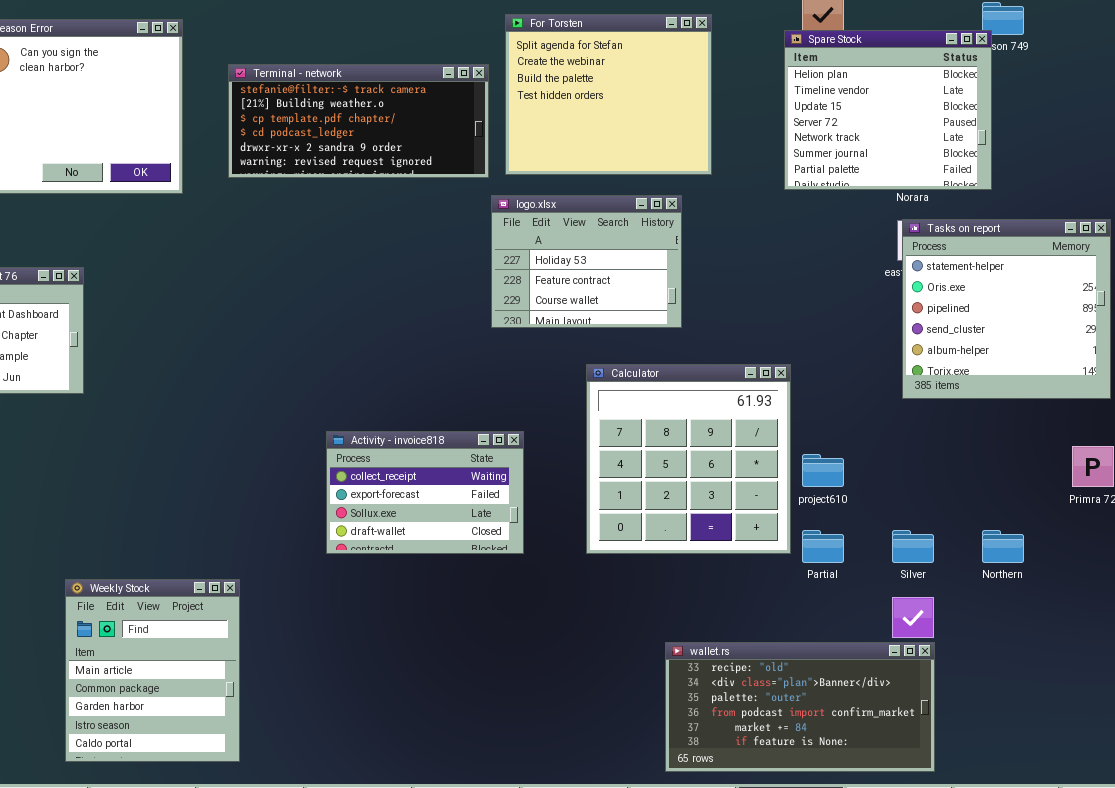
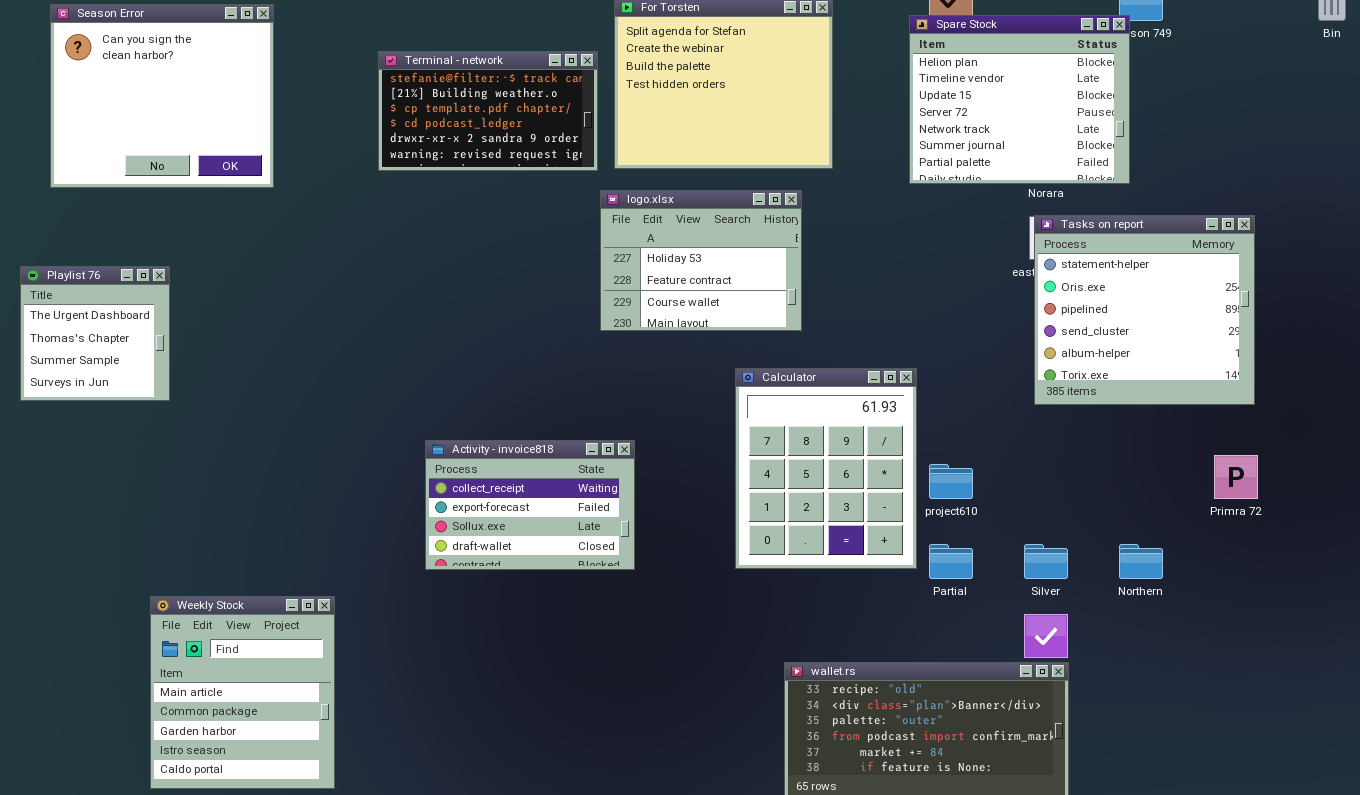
Terminal - network: [228,64,489,178] -> [378,51,598,171], resized
Calculator: [586,364,791,554] -> [735,368,917,569], resized

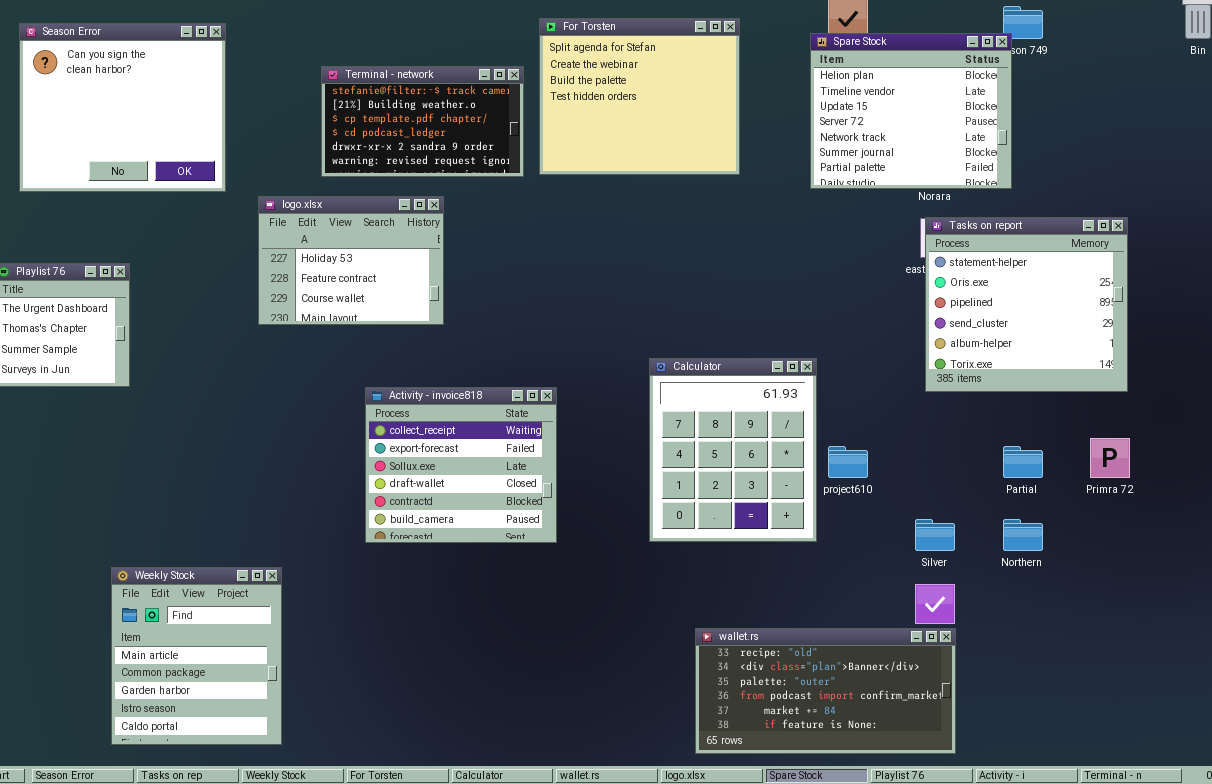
logo.xlsx: [600,190,802,331] -> [258,196,444,325], moved
Activity - invoice818: [425,440,635,570] -> [365,387,557,543], resized
Partial: [929,544,973,579] -> [1003,446,1043,478], moved

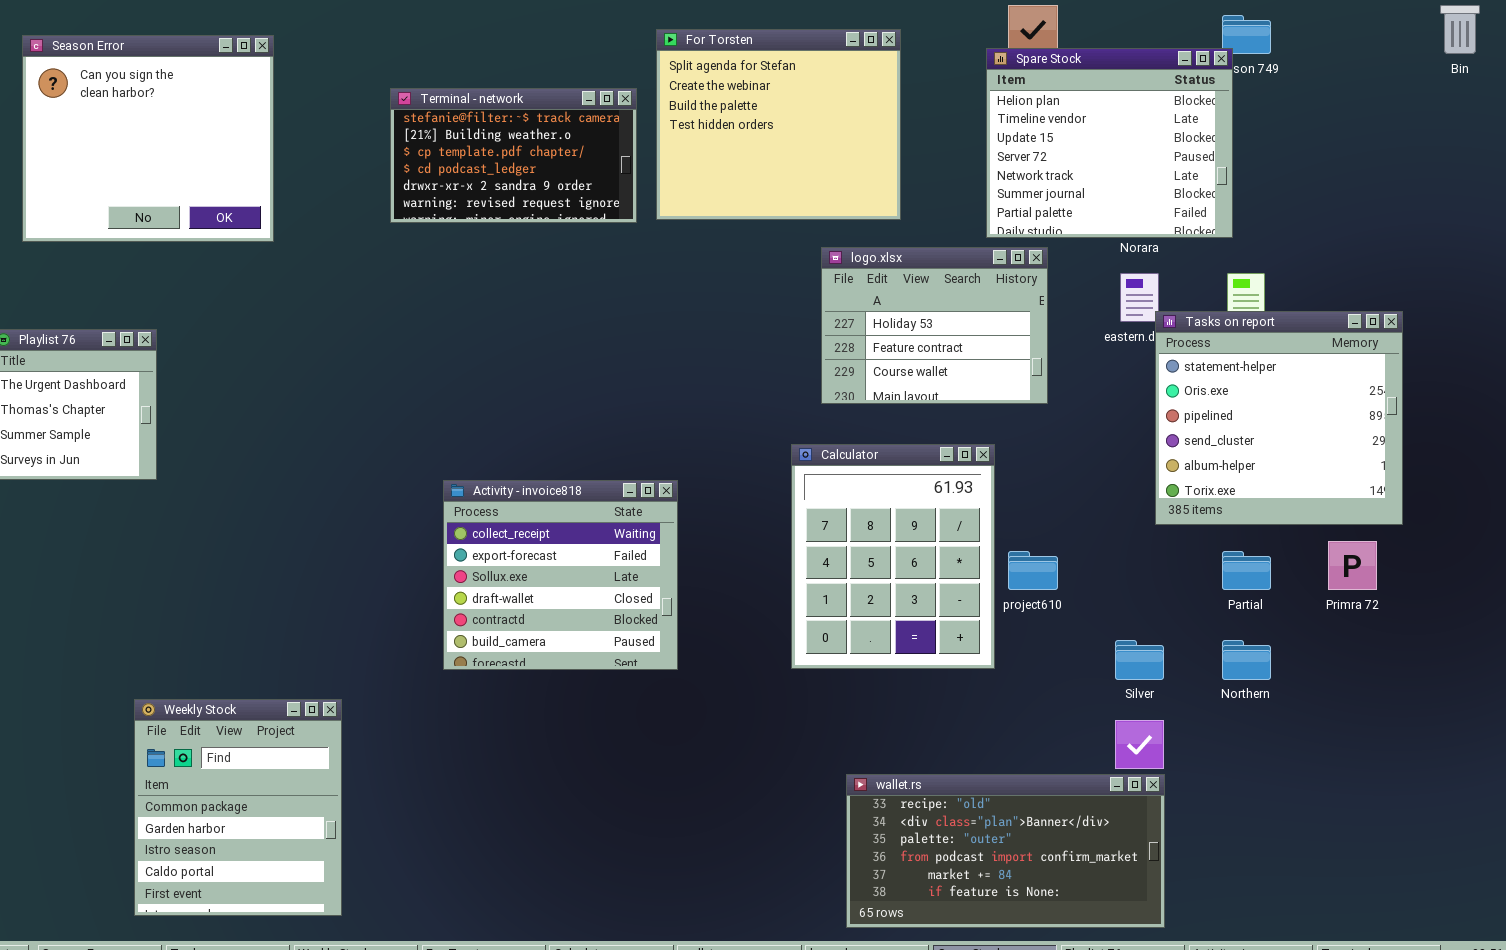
logo.xlsx: [258,196,444,325] -> [821,247,1048,404], moved
Tasks on report: [925,217,1128,392] -> [1155,311,1403,525], moved
Weekly Stock: [111,567,282,745] -> [134,699,342,916], scrolled down 1 row

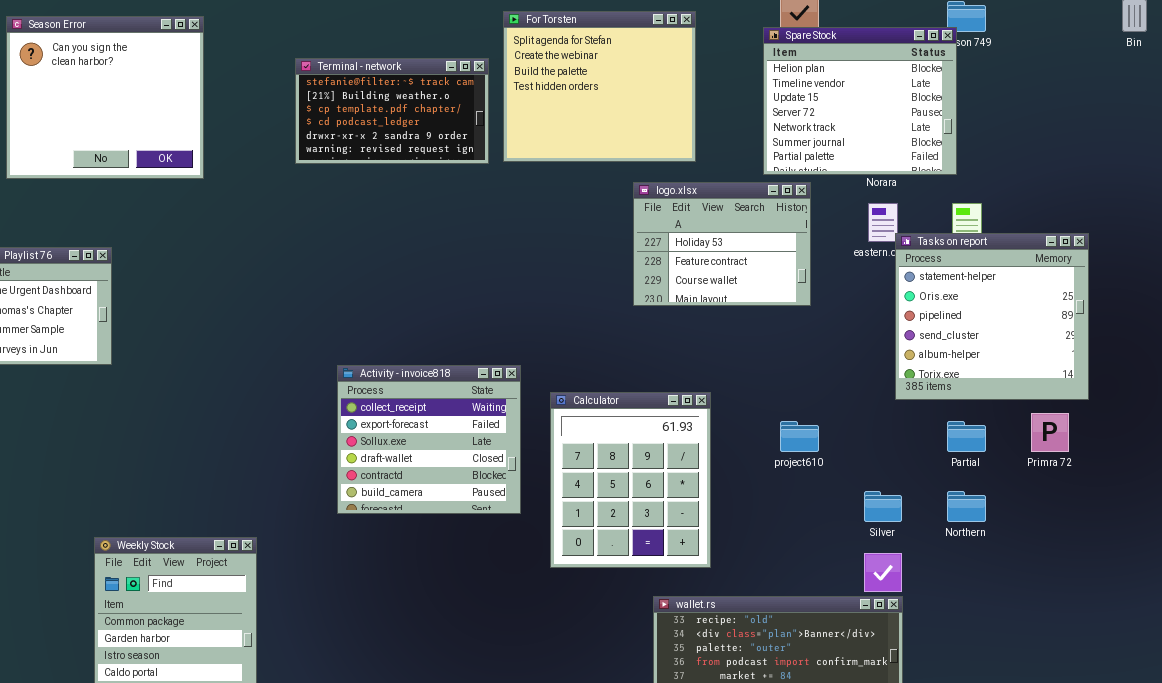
Calculator: [791,444,995,669] -> [550,392,711,568], moved

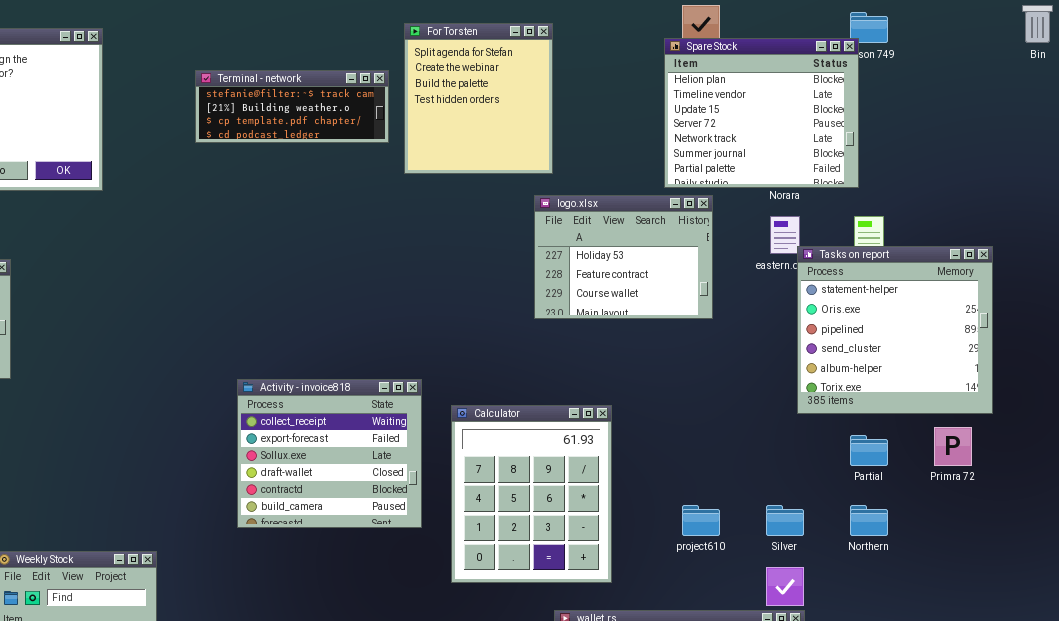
For Torsten: [503,11,696,162] -> [404,23,553,174], resized
Terminal - network: [295,58,489,164] -> [195,70,389,143], resized
project610: [780,421,819,452] -> [682,505,720,536], moved

